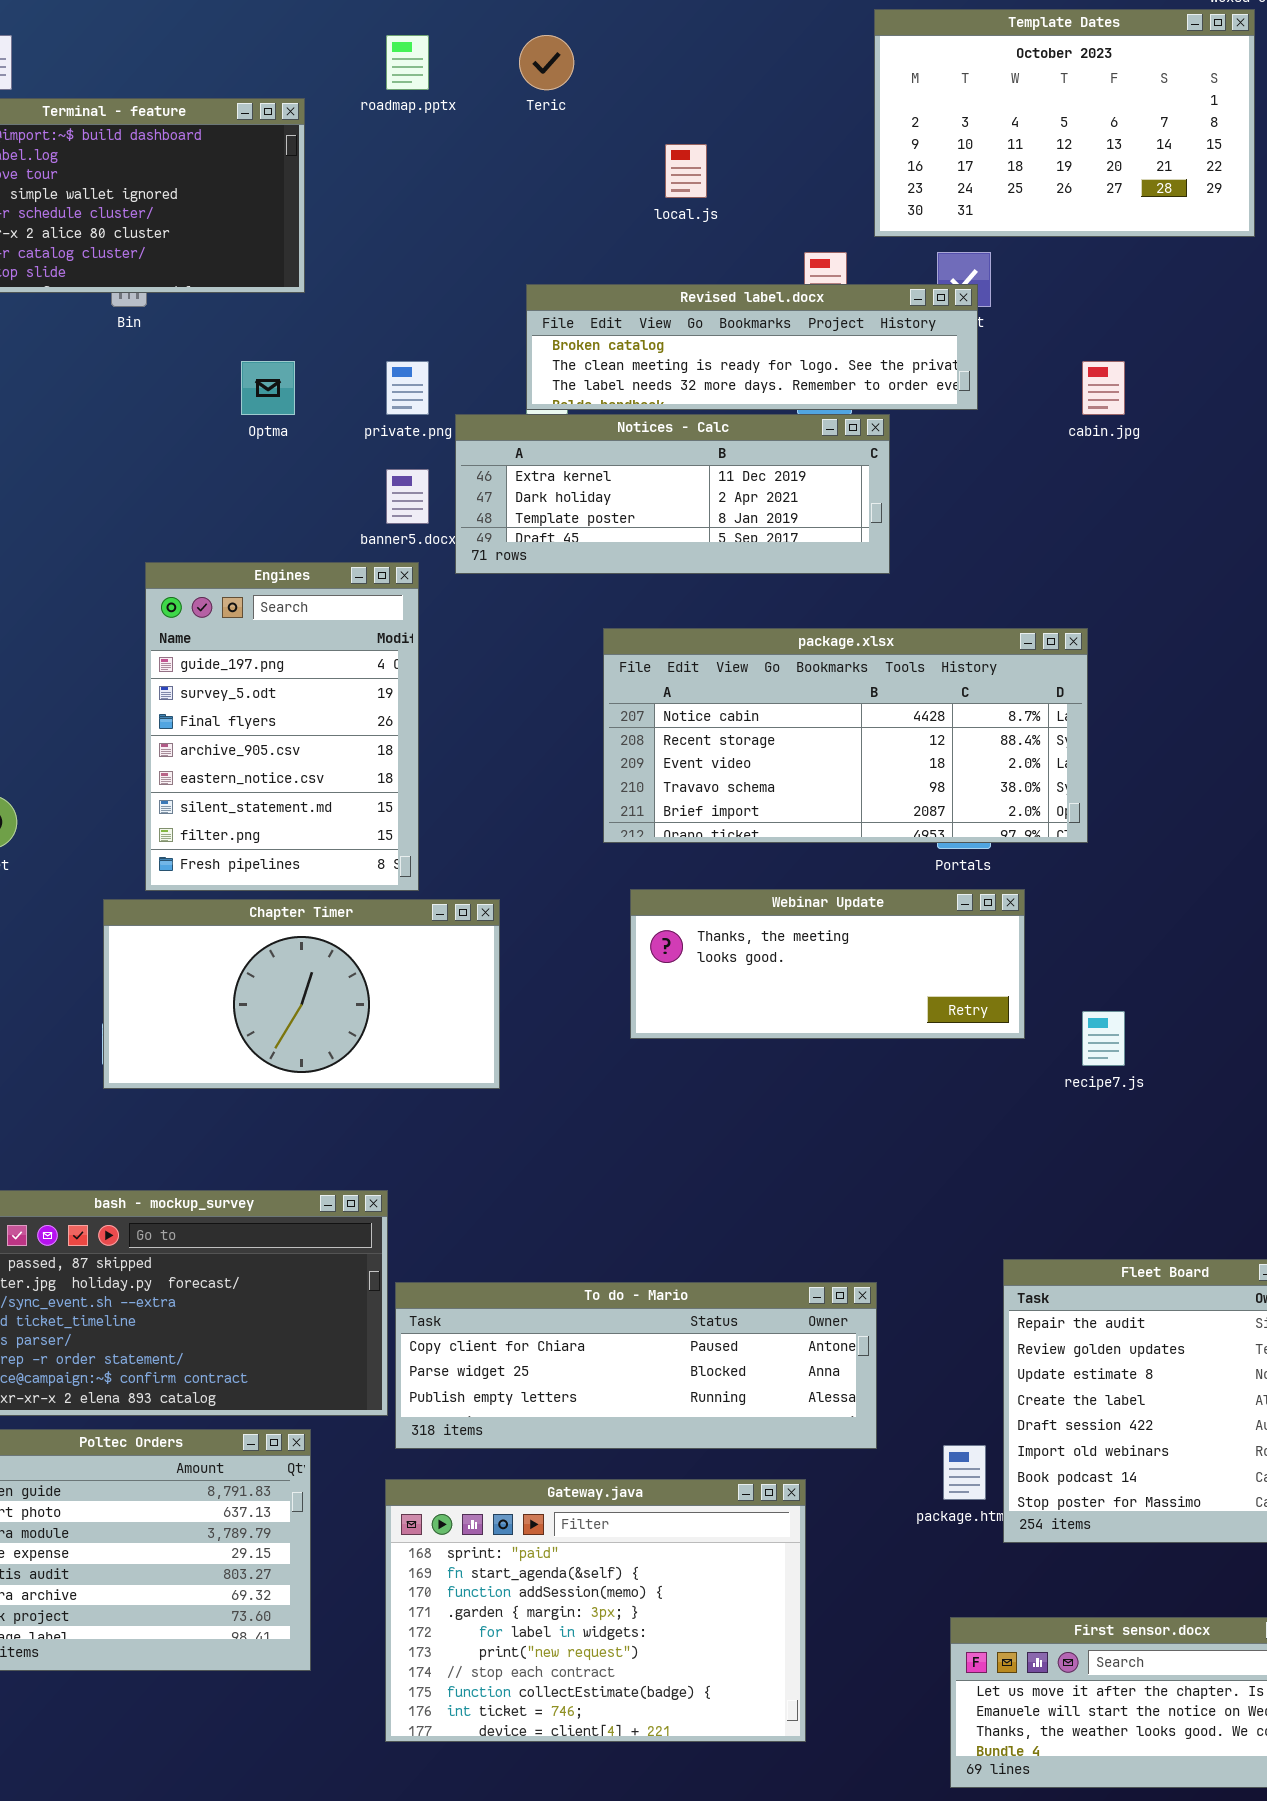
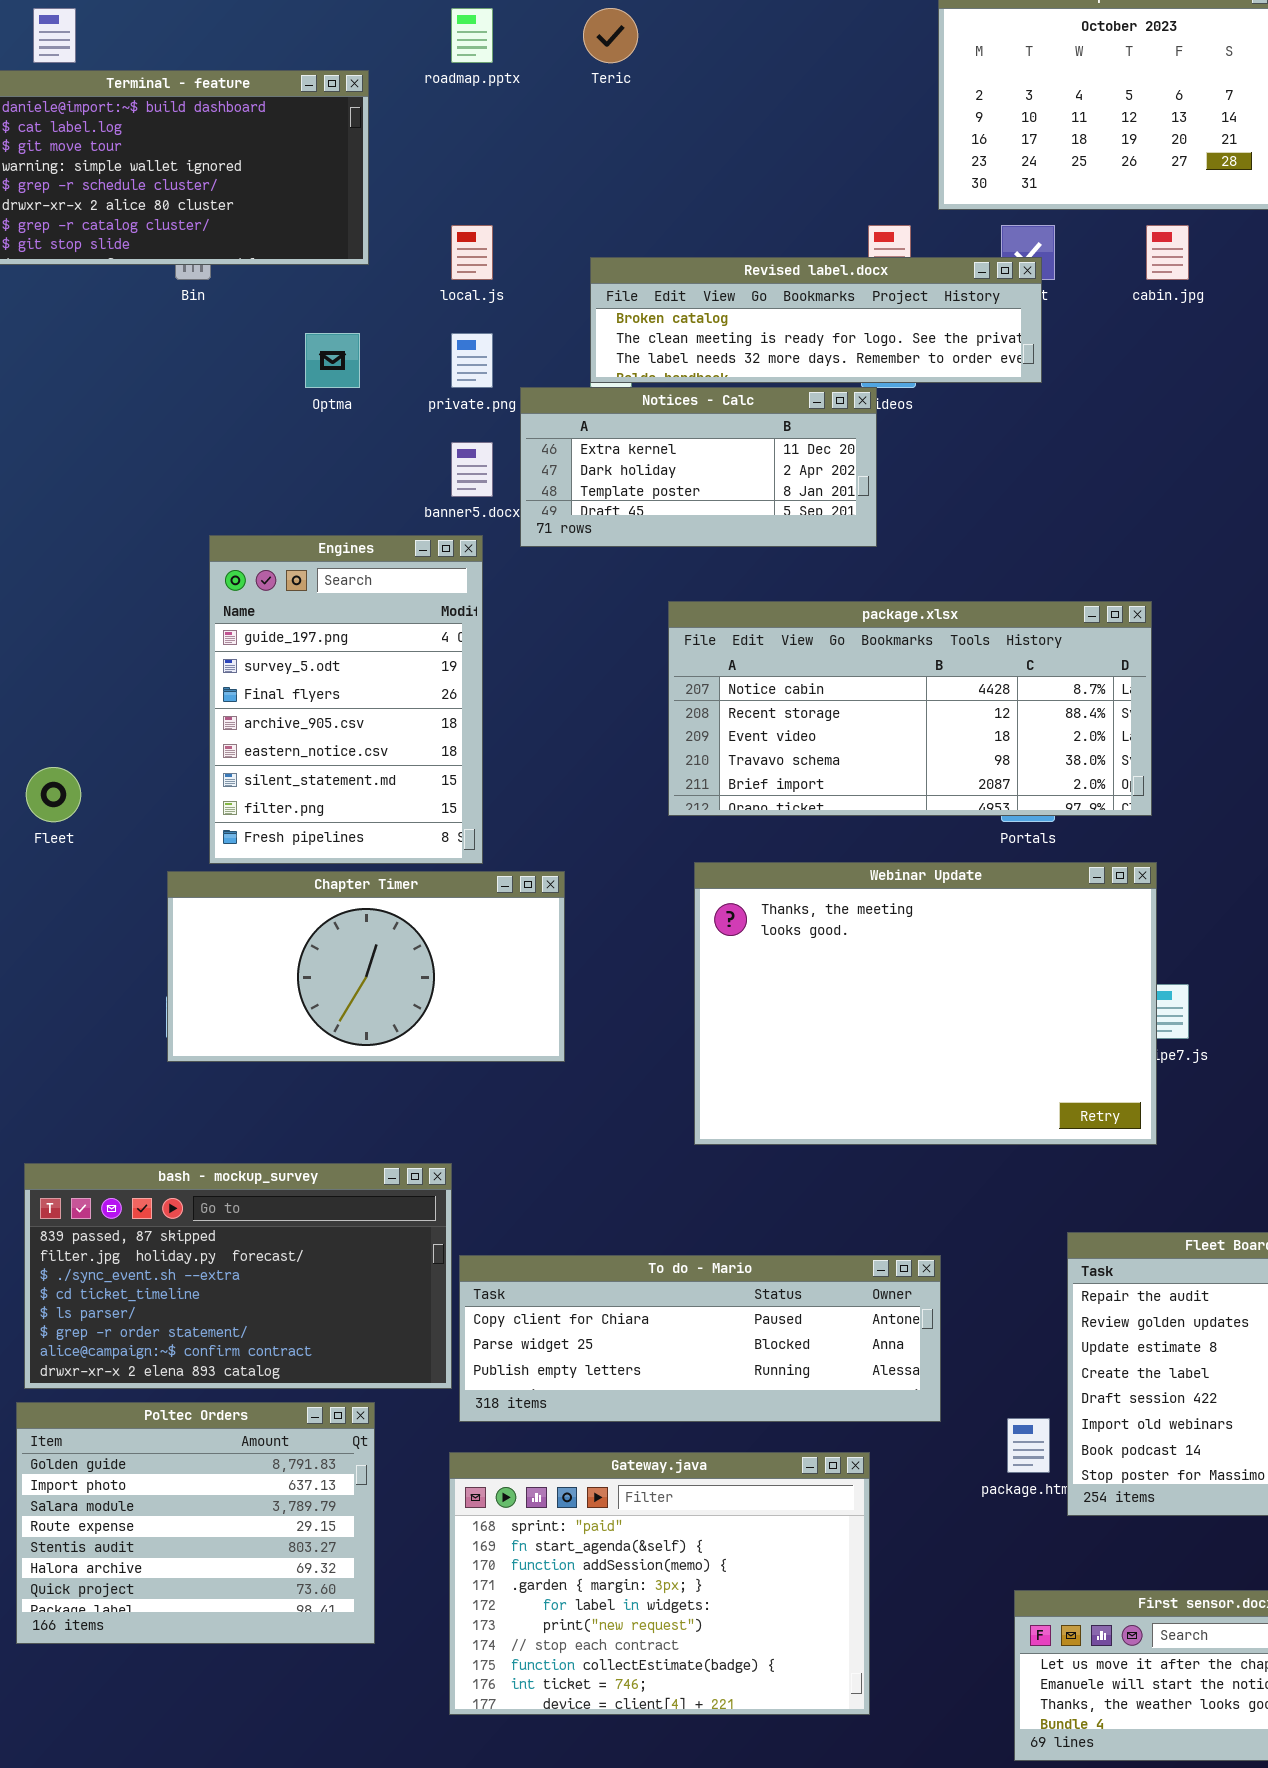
local.js: [665,144,707,198] -> [451,225,493,280], moved
cabin.jpg: [1082,361,1125,415] -> [1146,225,1189,280], moved
Notices - Calc: [455,414,890,574] -> [520,387,877,547], resized
Webinar Update: [630,889,1025,1039] -> [694,862,1157,1145], resized

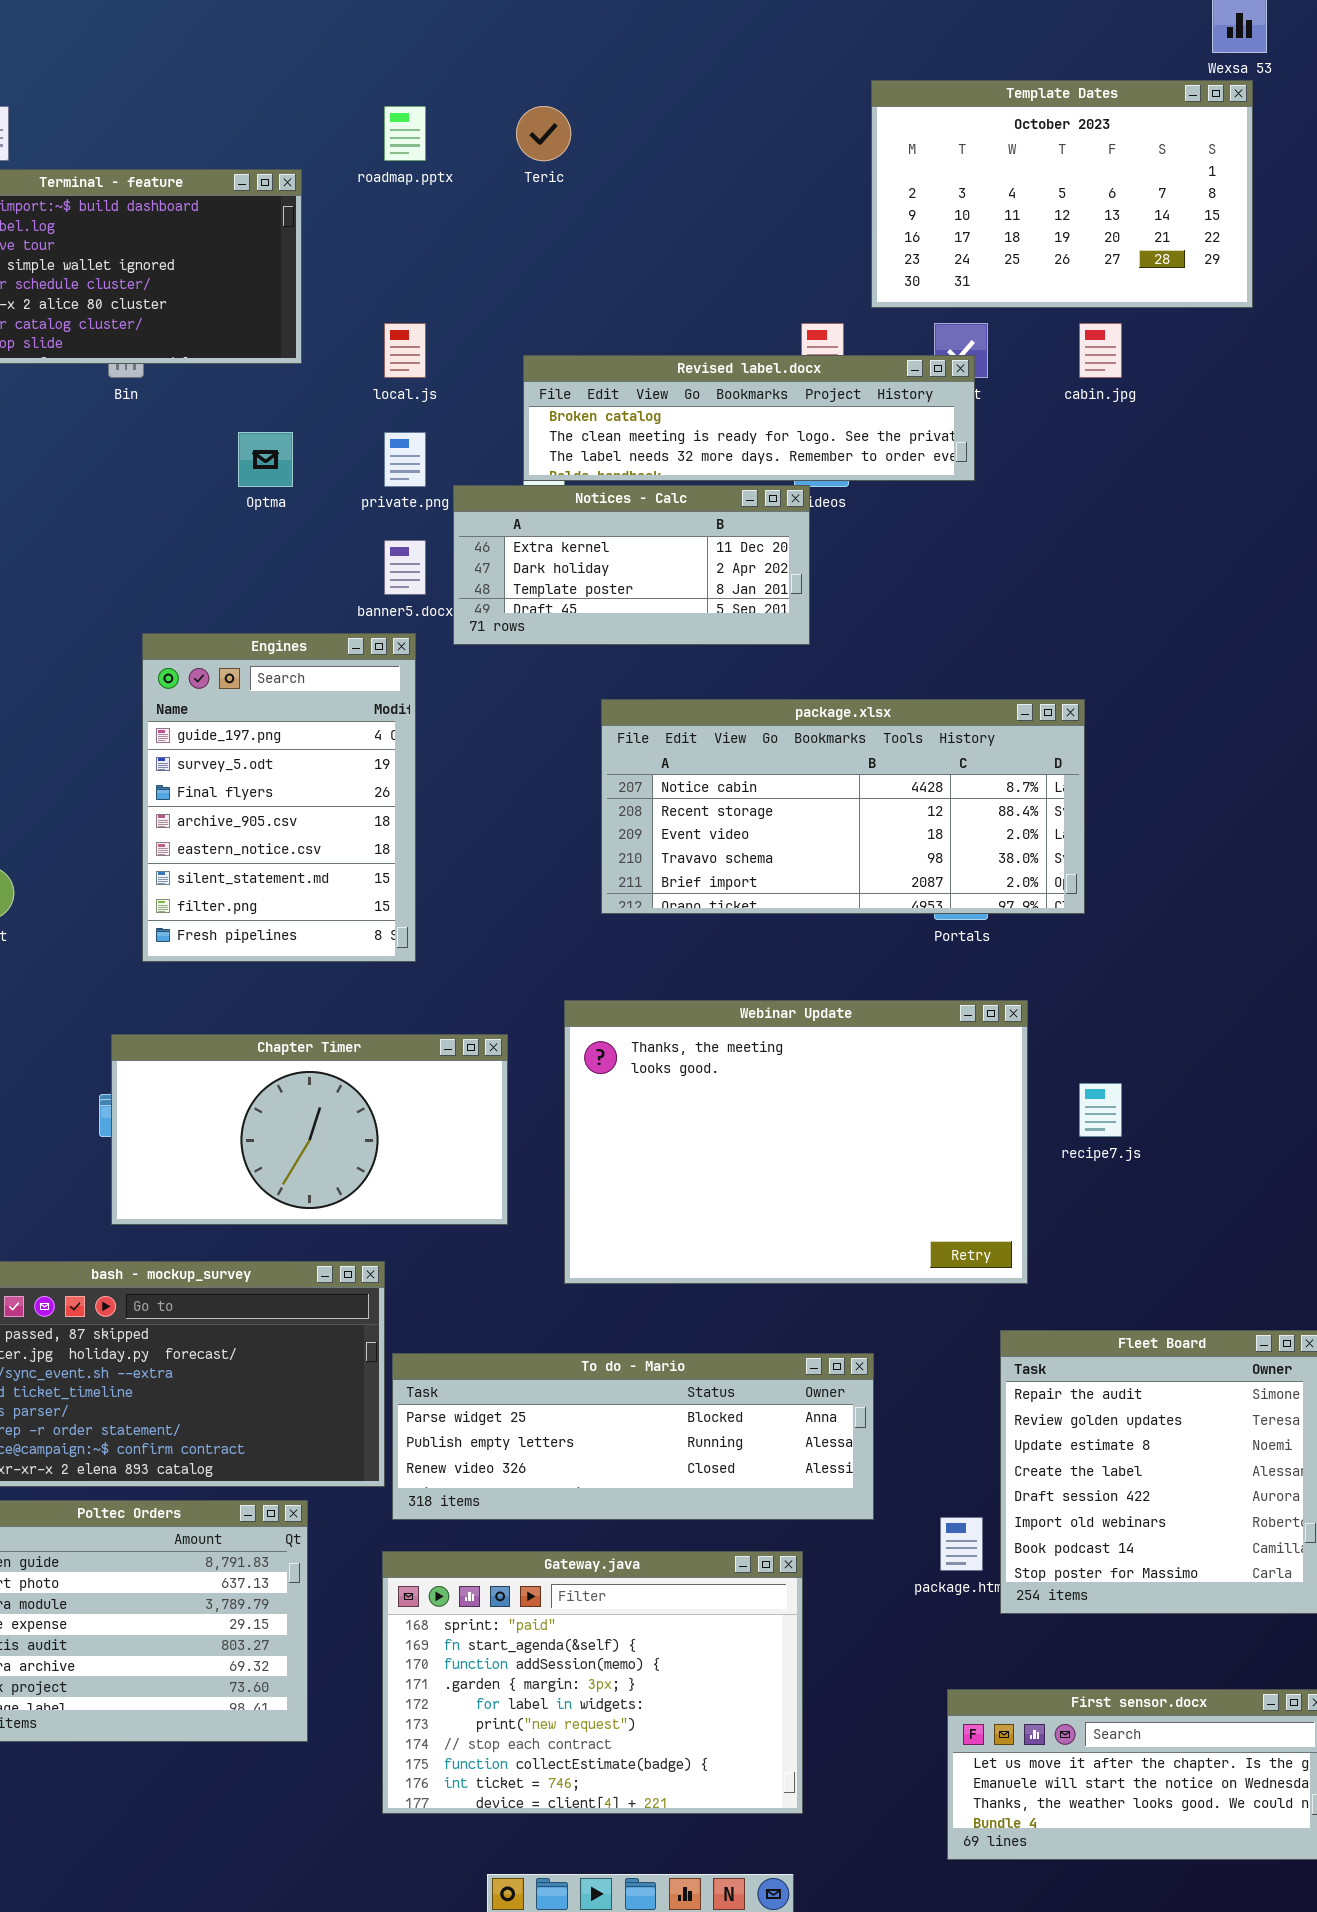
Webinar Update: [694,862,1157,1145] -> [564,1000,1028,1284], moved
Chapter Timer: [167,871,565,1062] -> [111,1034,508,1225], moved
To do - Mario: [459,1255,941,1422] -> [392,1353,874,1520], scrolled down 1 row

